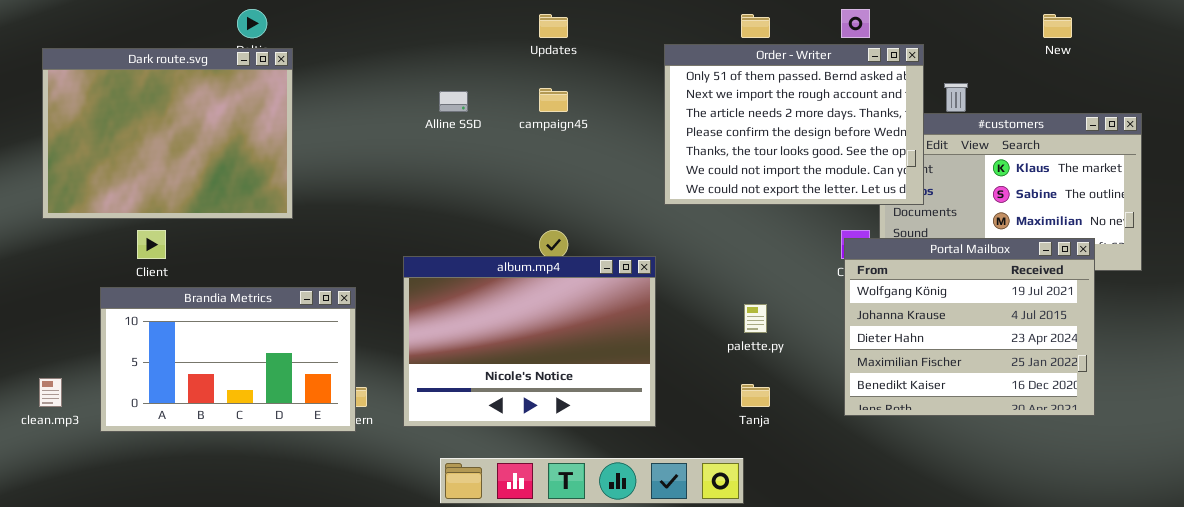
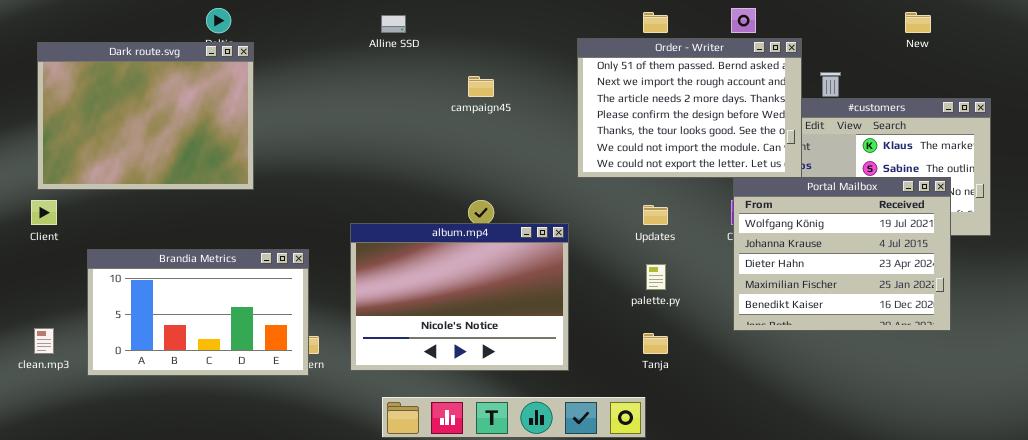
Updates: [539,14,568,38] -> [643,205,668,225], moved
Alline SSD: [439,91,468,112] -> [381,15,406,33], moved
Client: [137,230,166,259] -> [31,200,57,225], moved
Portal Mailbox: [844,238,1095,416] -> [733,177,951,331], moved

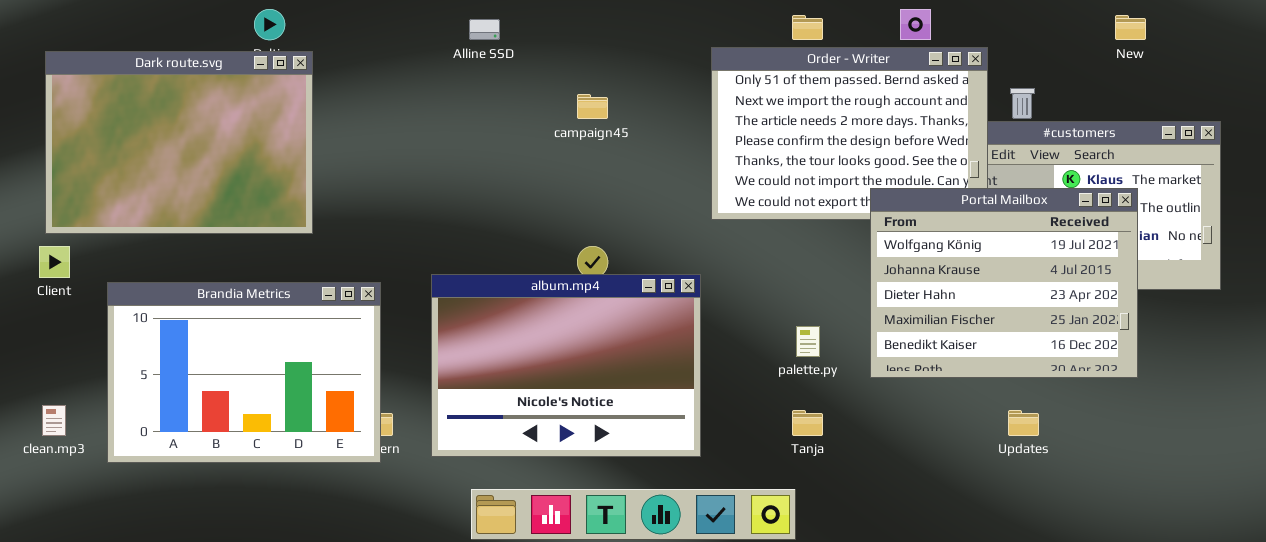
Portal Mailbox: [733,177,951,331] -> [870,188,1138,378], moved
Updates: [643,205,668,225] -> [1008,410,1039,436], moved
Brandia Metrics: [87,249,309,376] -> [107,282,381,463], resized

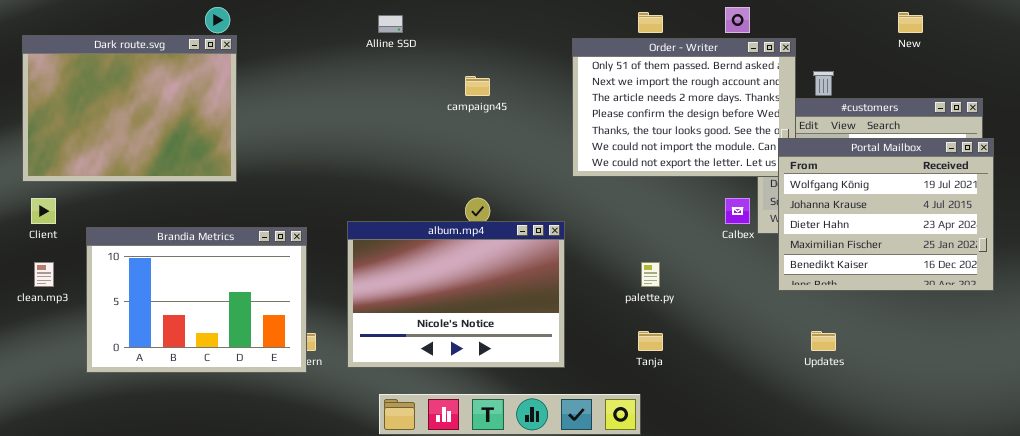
Dark route.svg: [45,51,313,234] -> [22,35,237,182], moved
Portal Mailbox: [870,188,1138,378] -> [778,138,994,291], moved
clean.mp3: [42,405,66,436] -> [34,262,54,287], moved

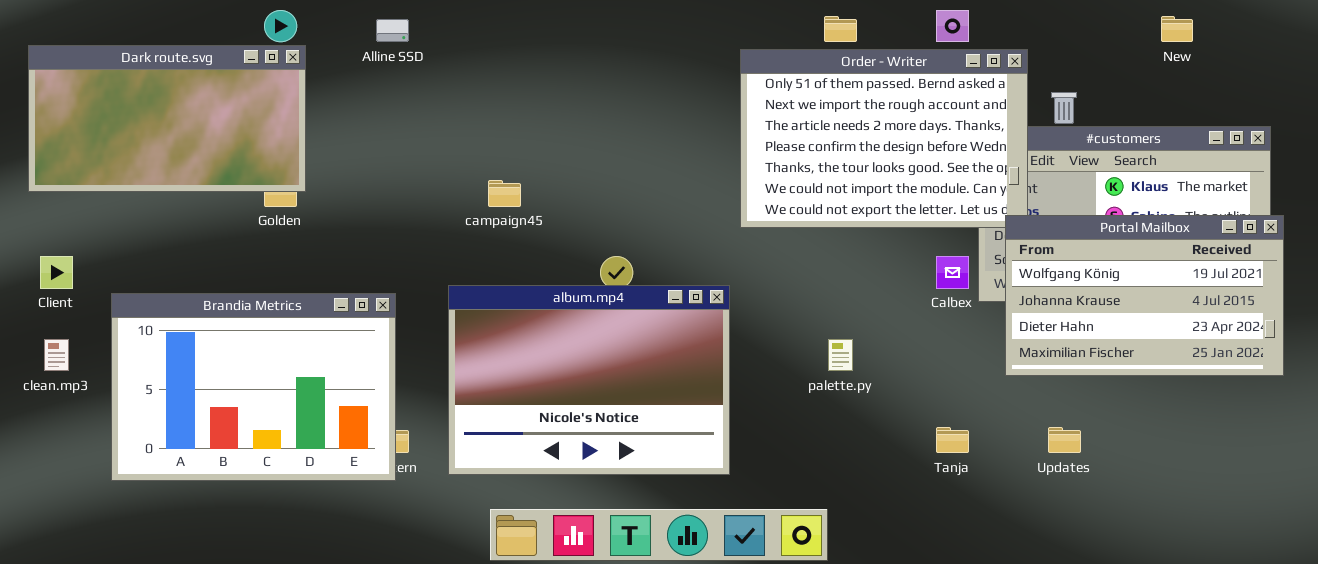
Alline SSD: [378,15,403,33] -> [376,19,409,42], moved
Dark route.svg: [22,35,237,182] -> [28,45,306,192], resized
campaign45: [465,76,490,96] -> [488,180,521,207], moved
Portal Mailbox: [778,138,994,291] -> [1005,215,1284,376], resized
Tanja: [638,331,663,351] -> [936,427,969,453], moved

